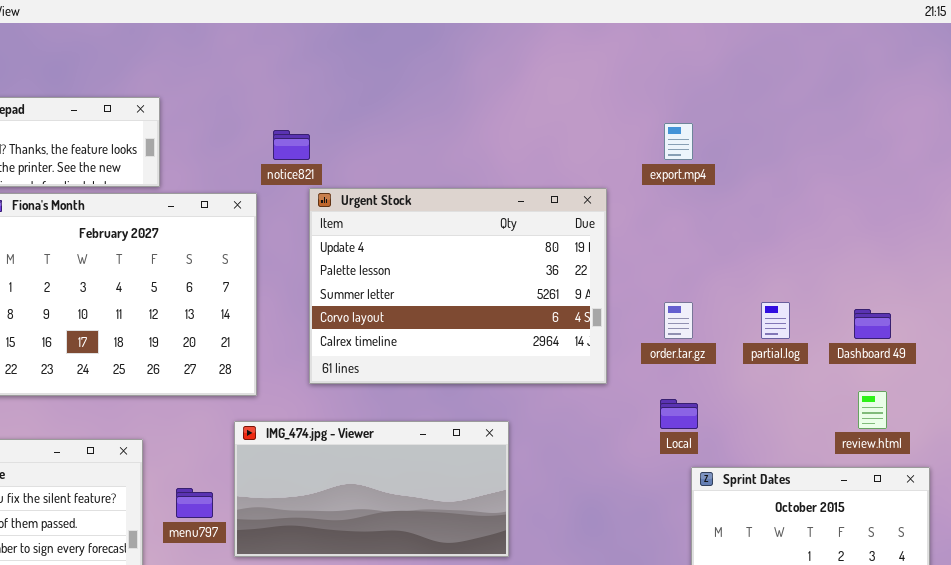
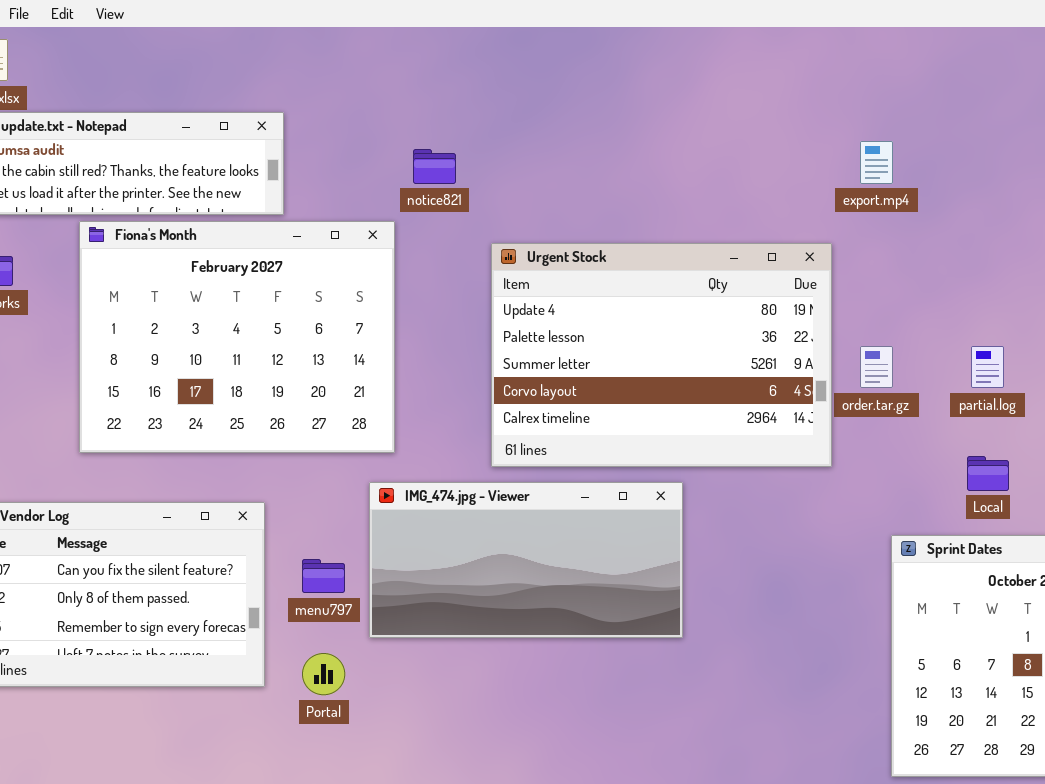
Urgent Stock: [309,188,607,384] -> [491,243,832,467], moved
Local: [660,399,698,429] -> [967,456,1009,491], moved

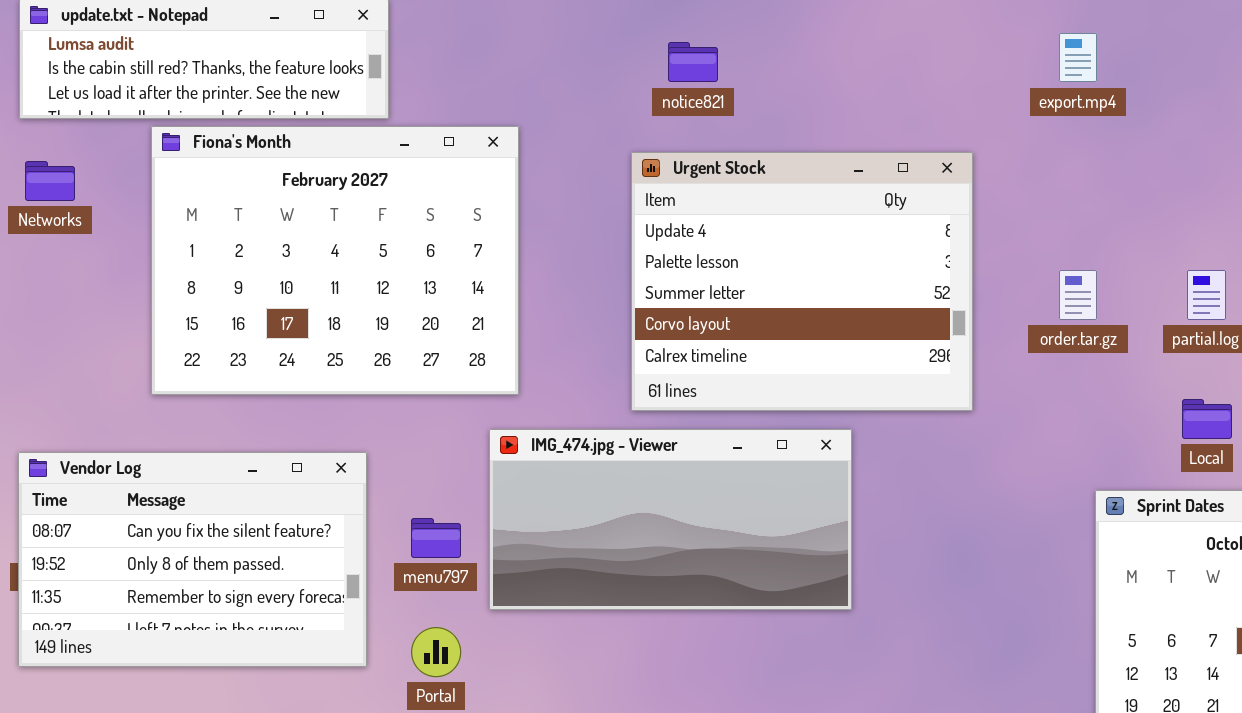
notice821: [413,149,456,184] -> [668,42,718,82], moved
Urgent Stock: [491,243,832,467] -> [631,152,973,411], resized

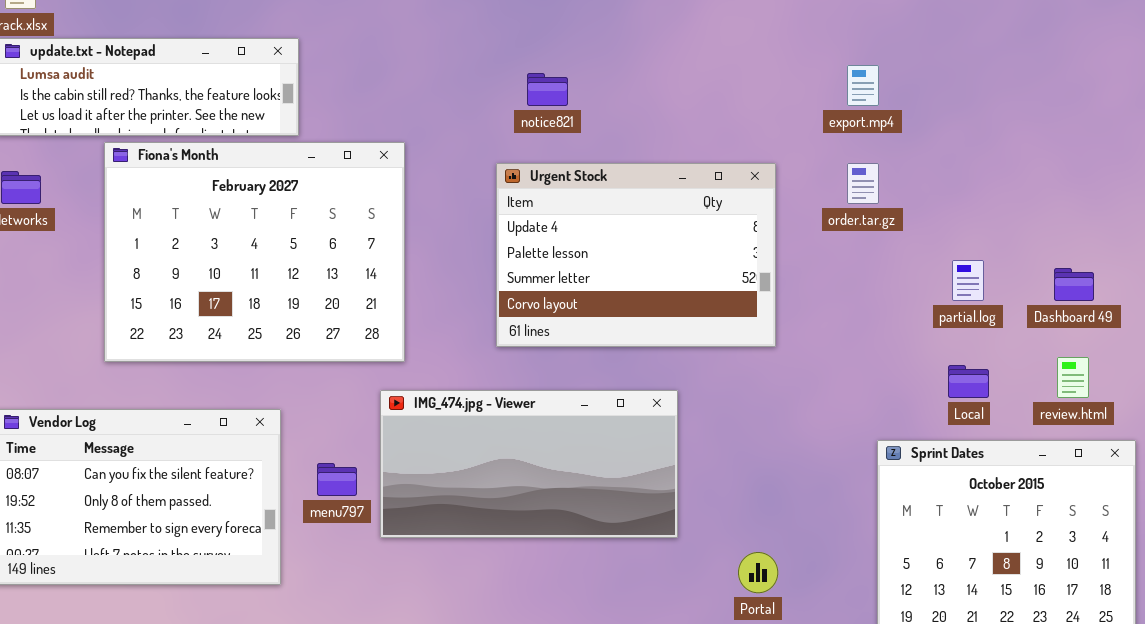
Urgent Stock: [631,152,973,411] -> [496,163,776,347], resized
order.tar.gz: [1059,270,1097,320] -> [847,163,879,204], moved
Portal: [411,627,461,677] -> [738,552,778,593], moved

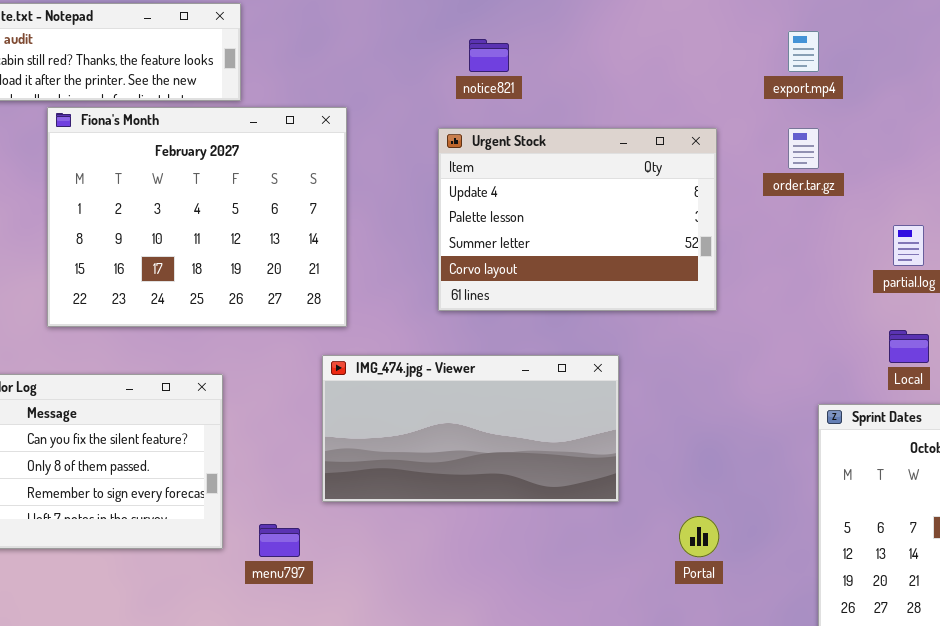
menu797: [317,463,357,496] -> [259,524,300,557], moved

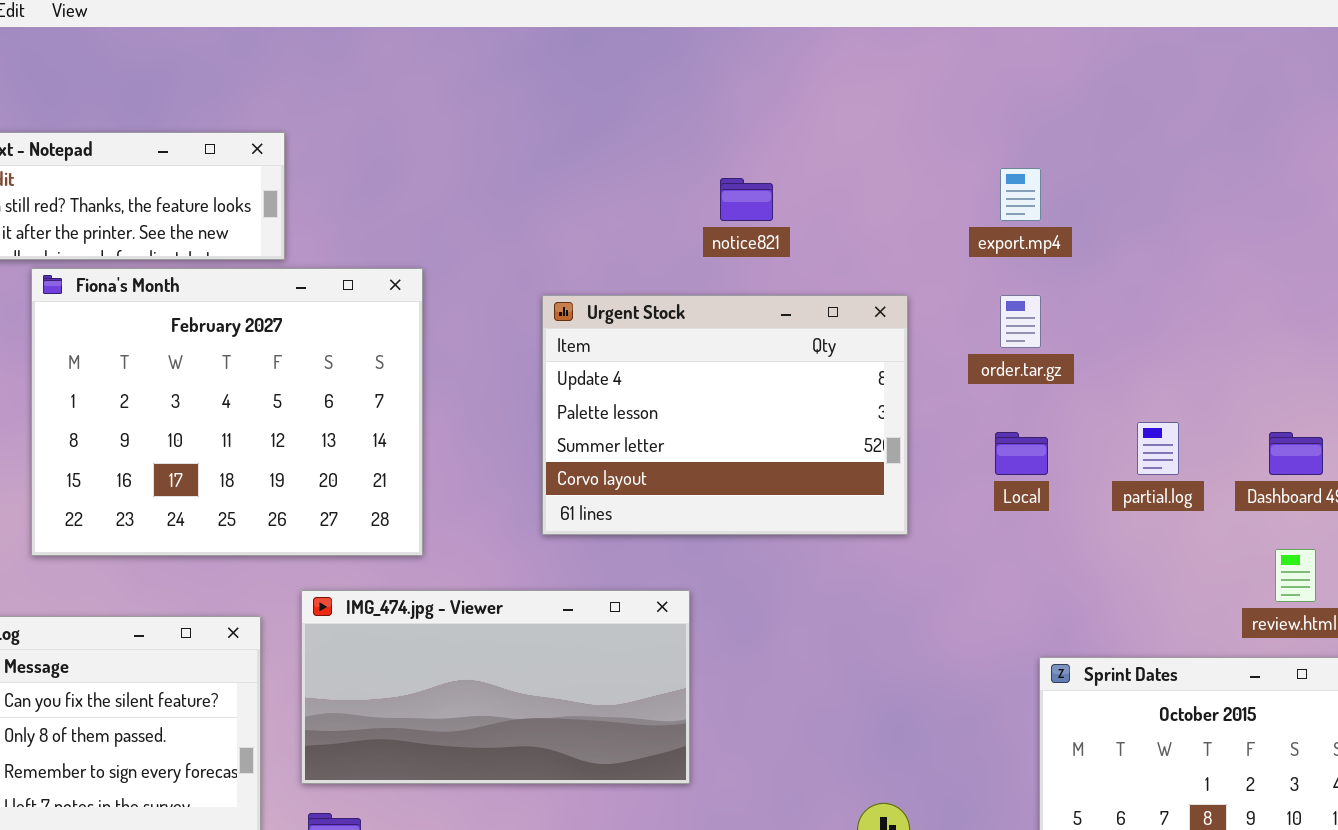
notice821: [469,39,509,72] -> [720,178,773,221], moved
Local: [889,330,929,363] -> [995,432,1048,475], moved
IMG_474.jpg - Viewer: [322,355,619,502] -> [301,590,690,784], moved

